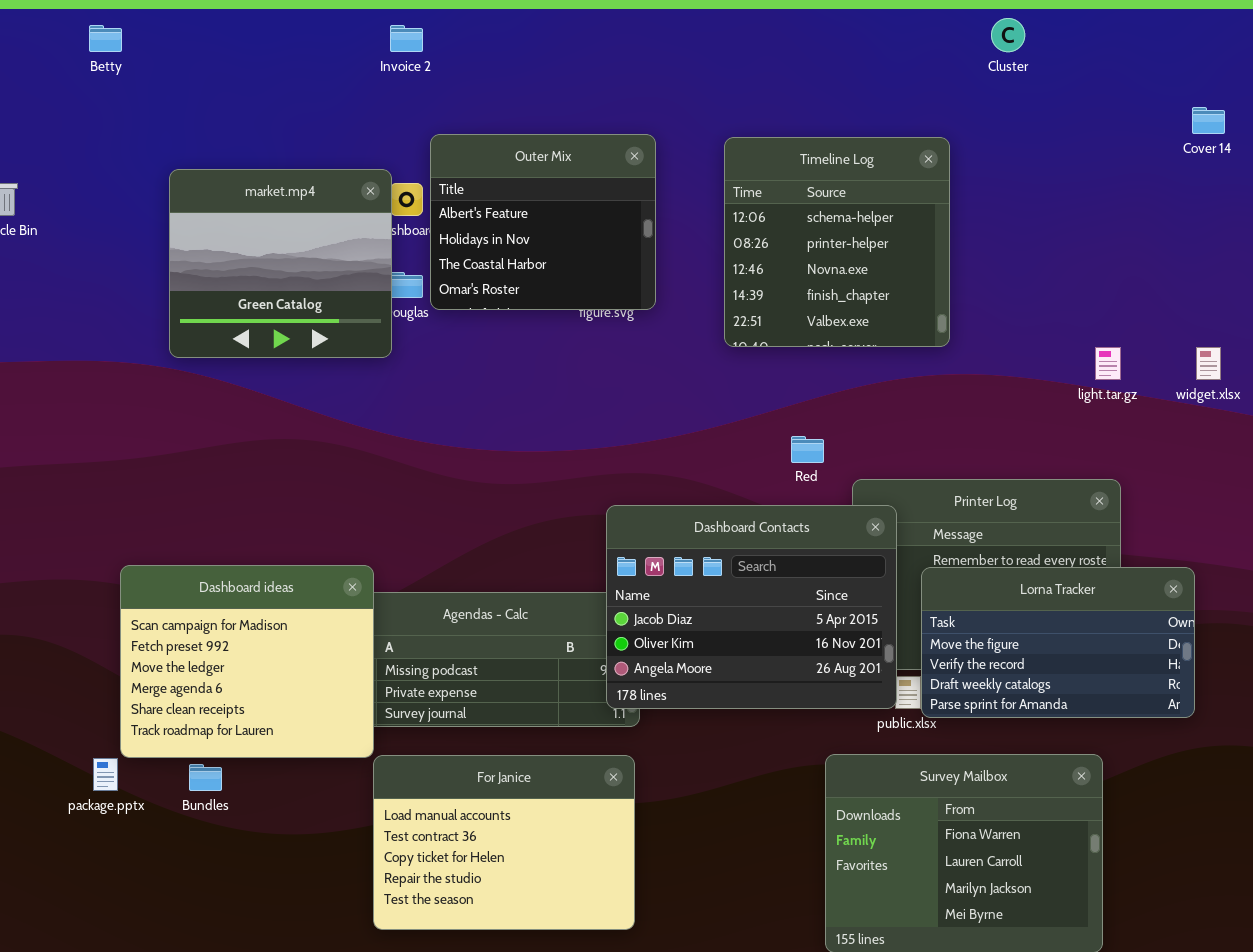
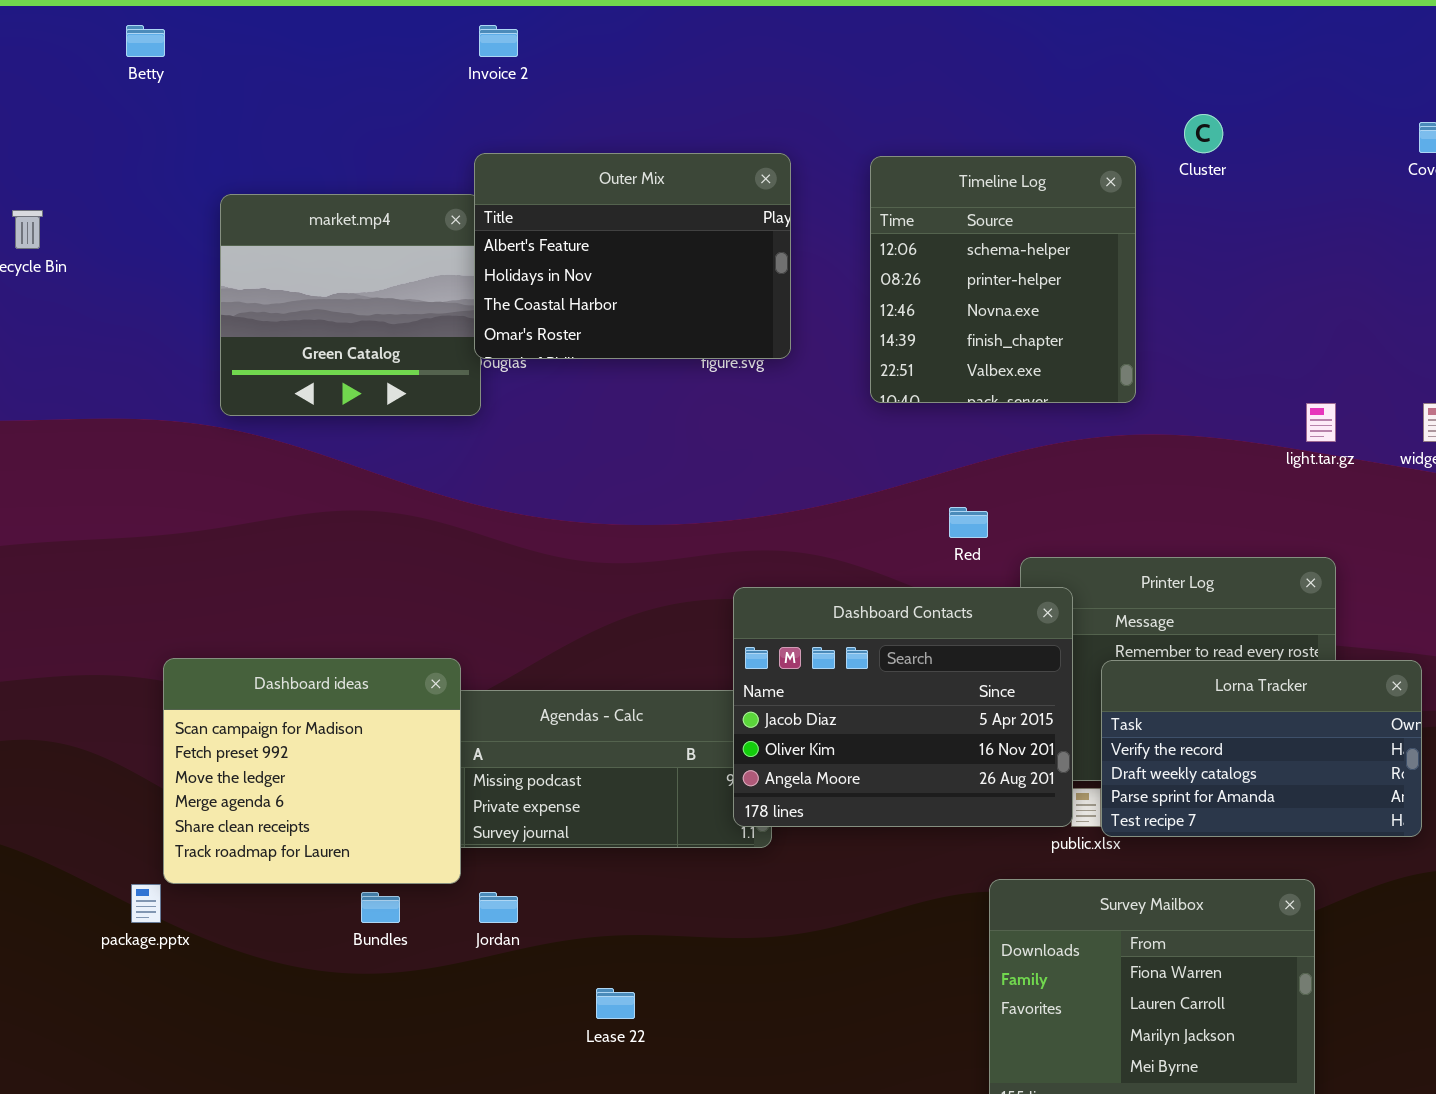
Cluster: [991,18,1025,52] -> [1184,114,1223,153], moved
Outer Mix: [430,134,656,310] -> [474,153,791,359], resized
Lorna Tracker: [921,567,1195,718] -> [1101,660,1422,837], scrolled down 1 row
For Janice: [373,755,635,930] -> none, closed
Bundles: [189,764,222,791] -> [361,892,400,923], moved

